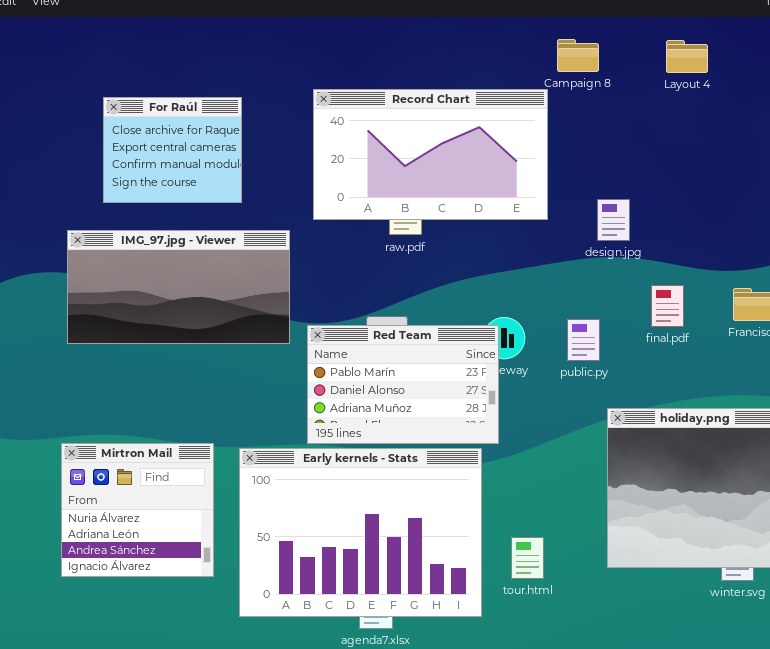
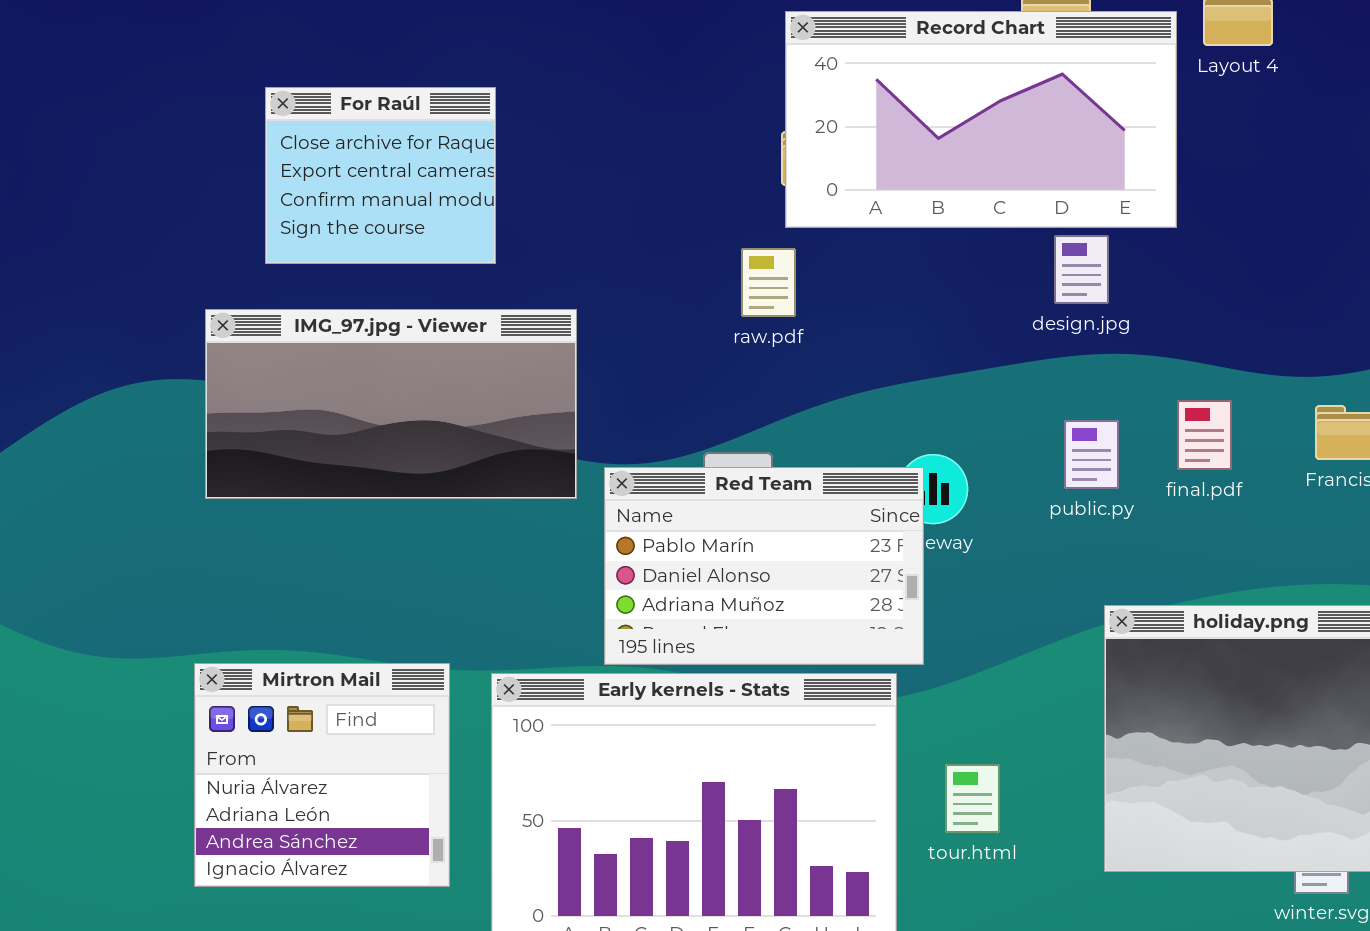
Record Chart: [313,89,548,220] -> [785,11,1177,228], moved
design.jpg: [597,199,630,241] -> [1054,235,1109,304], moved
public.py: [567,319,600,361] -> [1064,420,1119,489], moved
tour.html: [511,537,544,579] -> [945,764,1000,833], moved

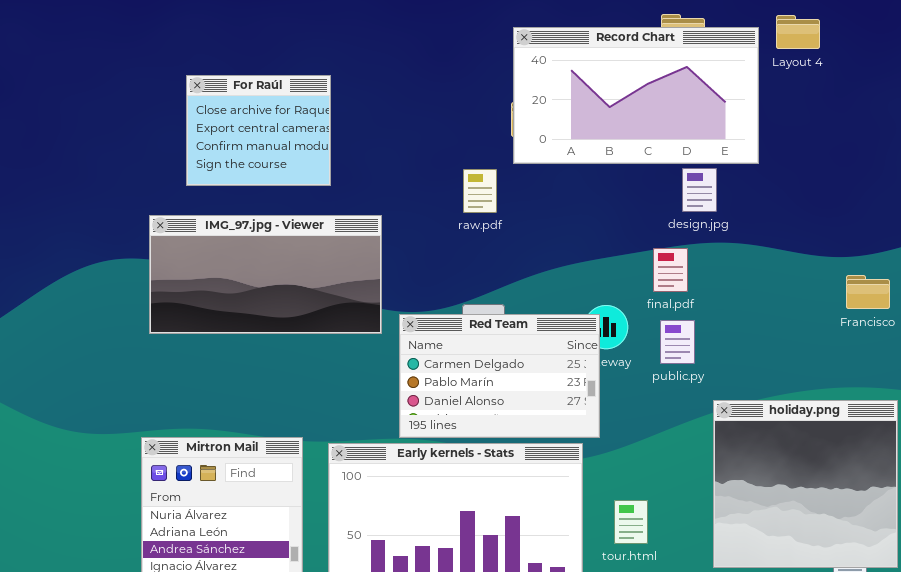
raw.pdf: [741,248,796,317] -> [463,169,497,213], moved
final.pdf: [1177,400,1232,470] -> [653,248,688,292], moved
public.py: [1064,420,1119,489] -> [660,320,695,364], moved
Red Team: [604,467,924,665] -> [399,314,600,438], scrolled up 1 row

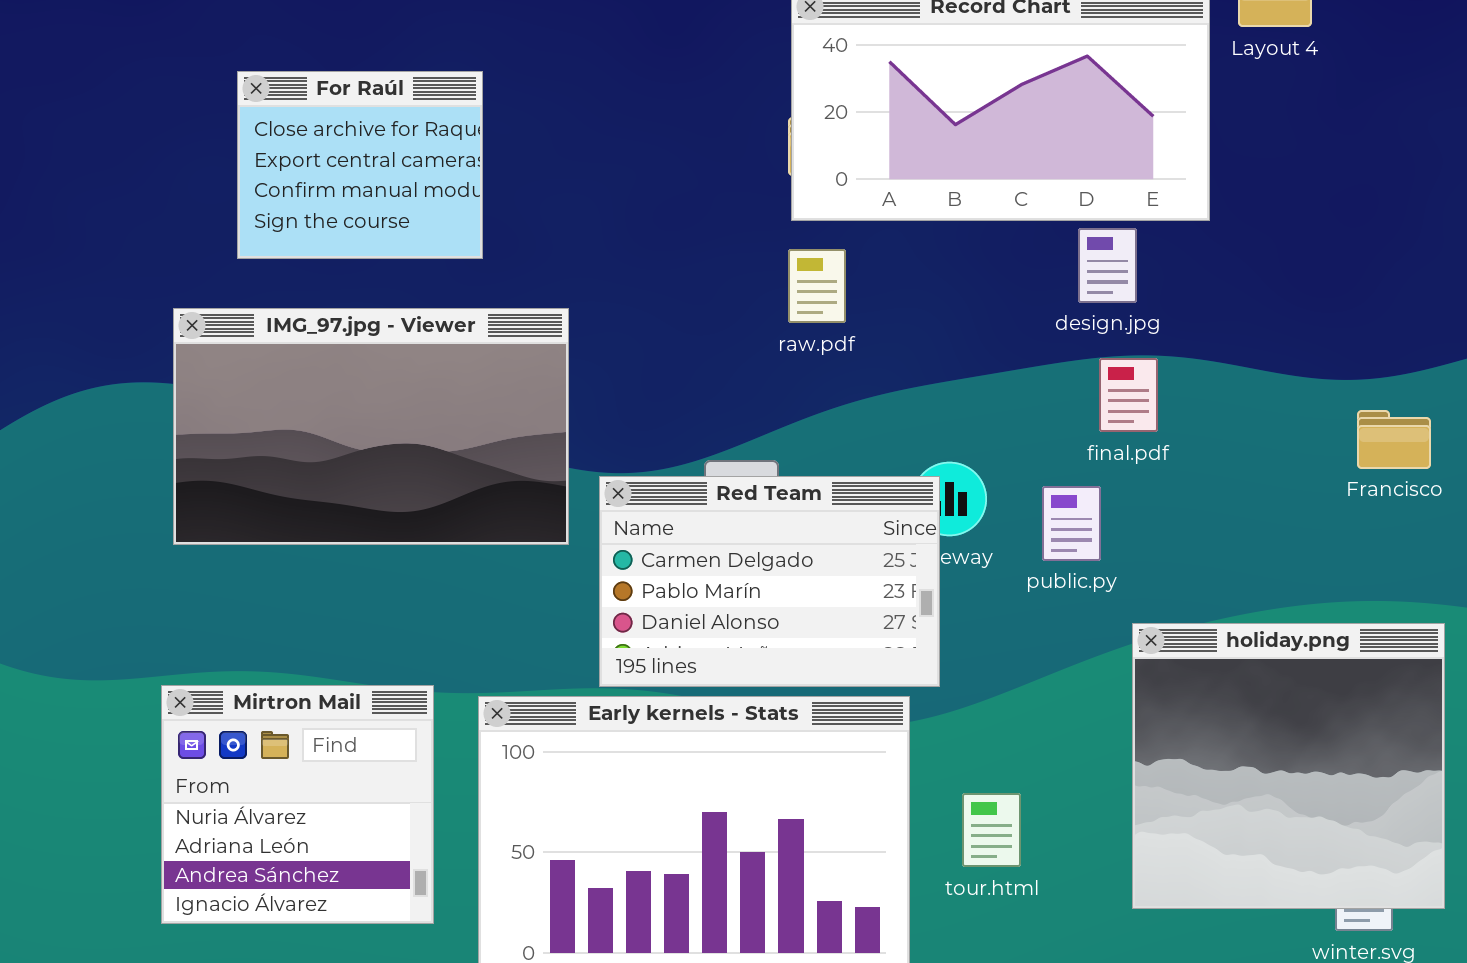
raw.pdf: [463,169,497,213] -> [788,249,846,323], moved
IMG_97.jpg - Viewer: [149,215,382,334] -> [173,308,569,545], resized
final.pdf: [653,248,688,292] -> [1099,358,1158,432], moved

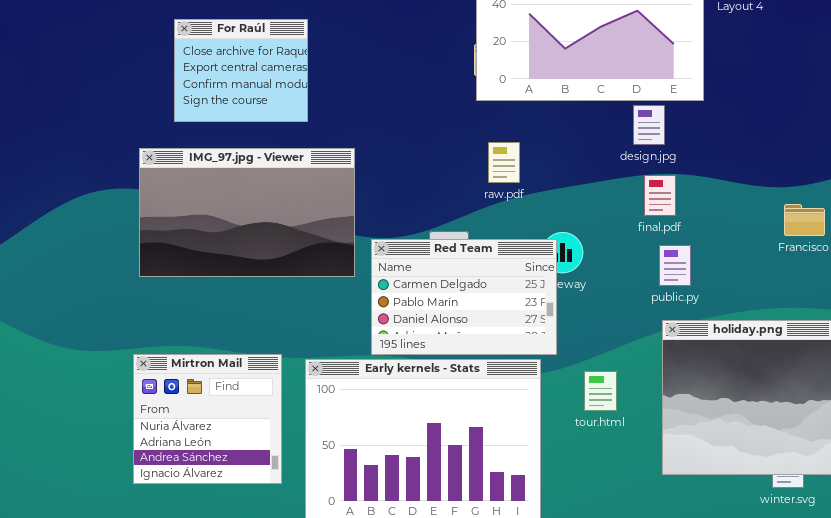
raw.pdf: [788,249,846,323] -> [488,142,520,183], moved
public.py: [1042,486,1101,561] -> [659,245,691,286], moved
tour.html: [962,793,1021,867] -> [584,371,617,411], moved

